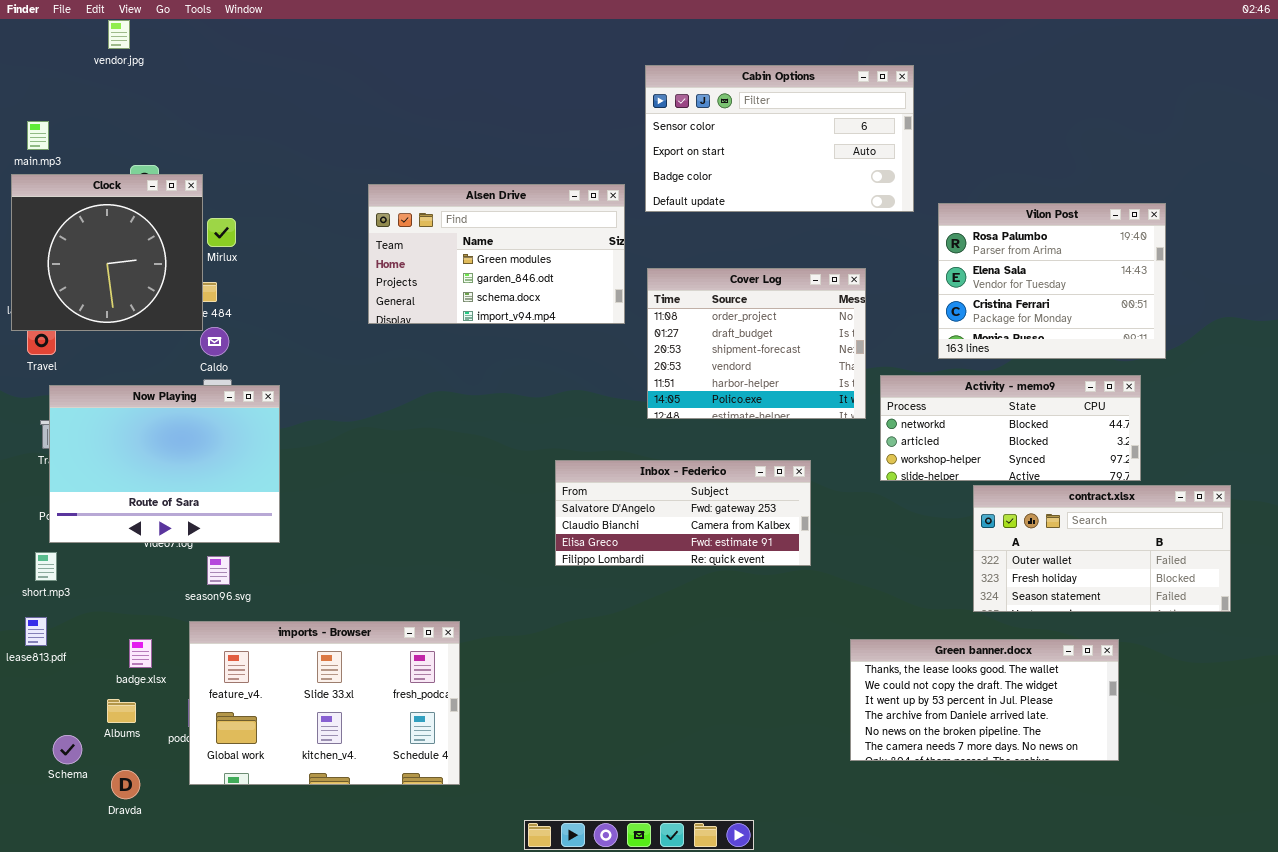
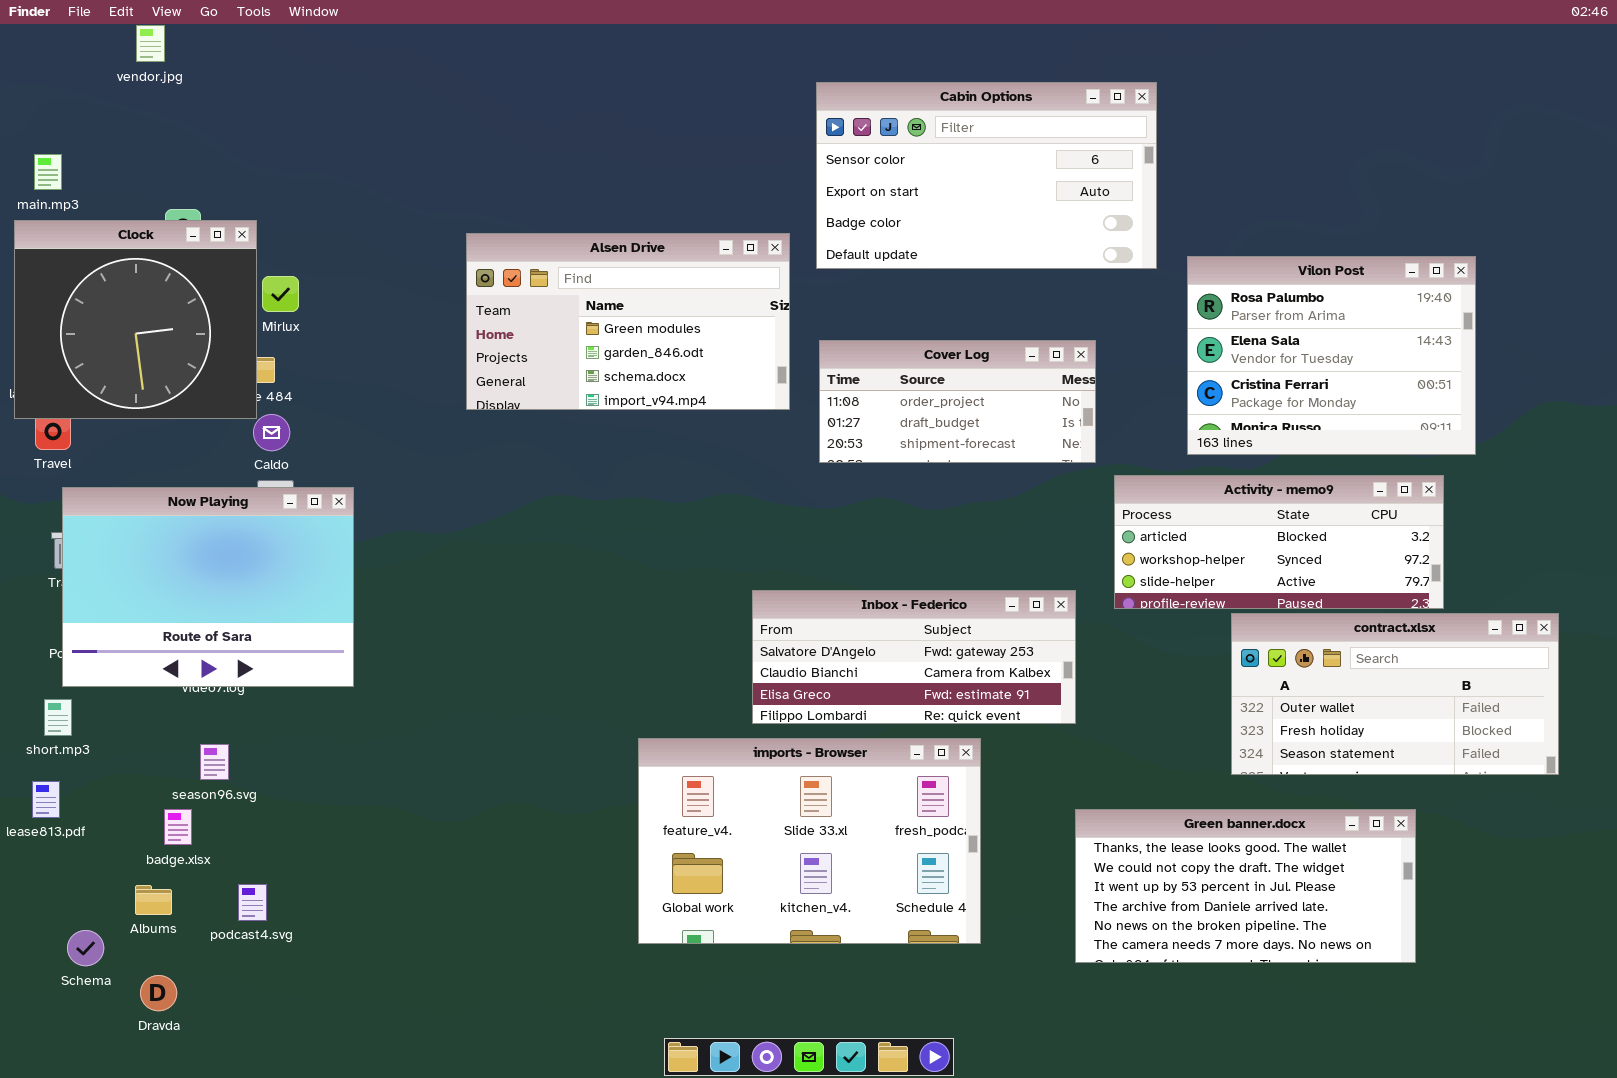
Cover Log: [647,268,866,419] -> [819,340,1096,463], resized
Activity - memo9: [880,375,1141,481] -> [1114,475,1444,609], scrolled down 1 row
Inbox - Federico: [555,460,811,566] -> [752,590,1076,724], moved
season96.svg: [207,556,230,585] -> [200,744,229,780], moved
imports - Browser: [189,621,460,785] -> [638,738,981,944], moved

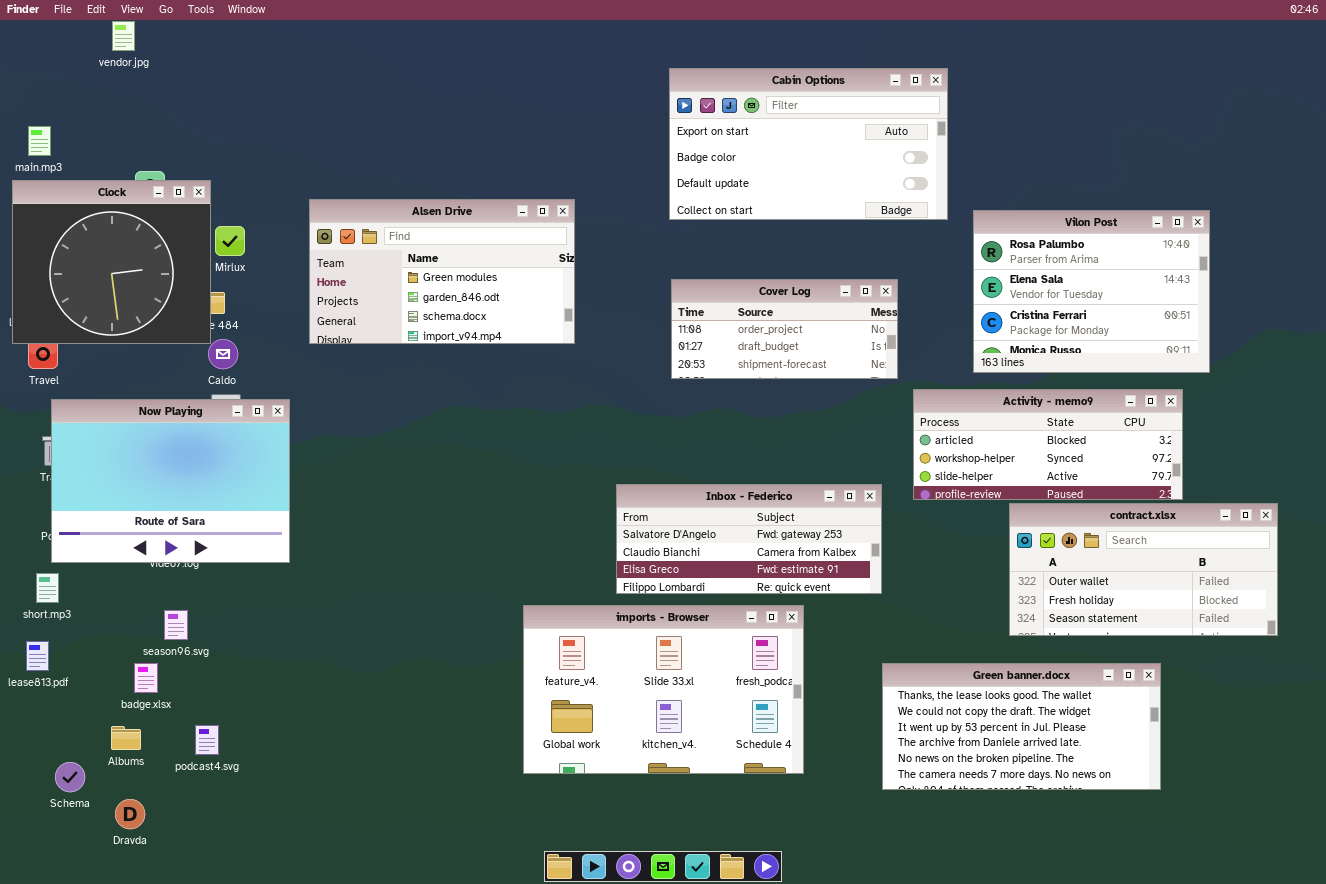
Cabin Options: [816,82,1157,269] -> [669,68,948,220], scrolled down 1 row
Alsen Drive: [466,233,790,410] -> [309,199,575,344], moved

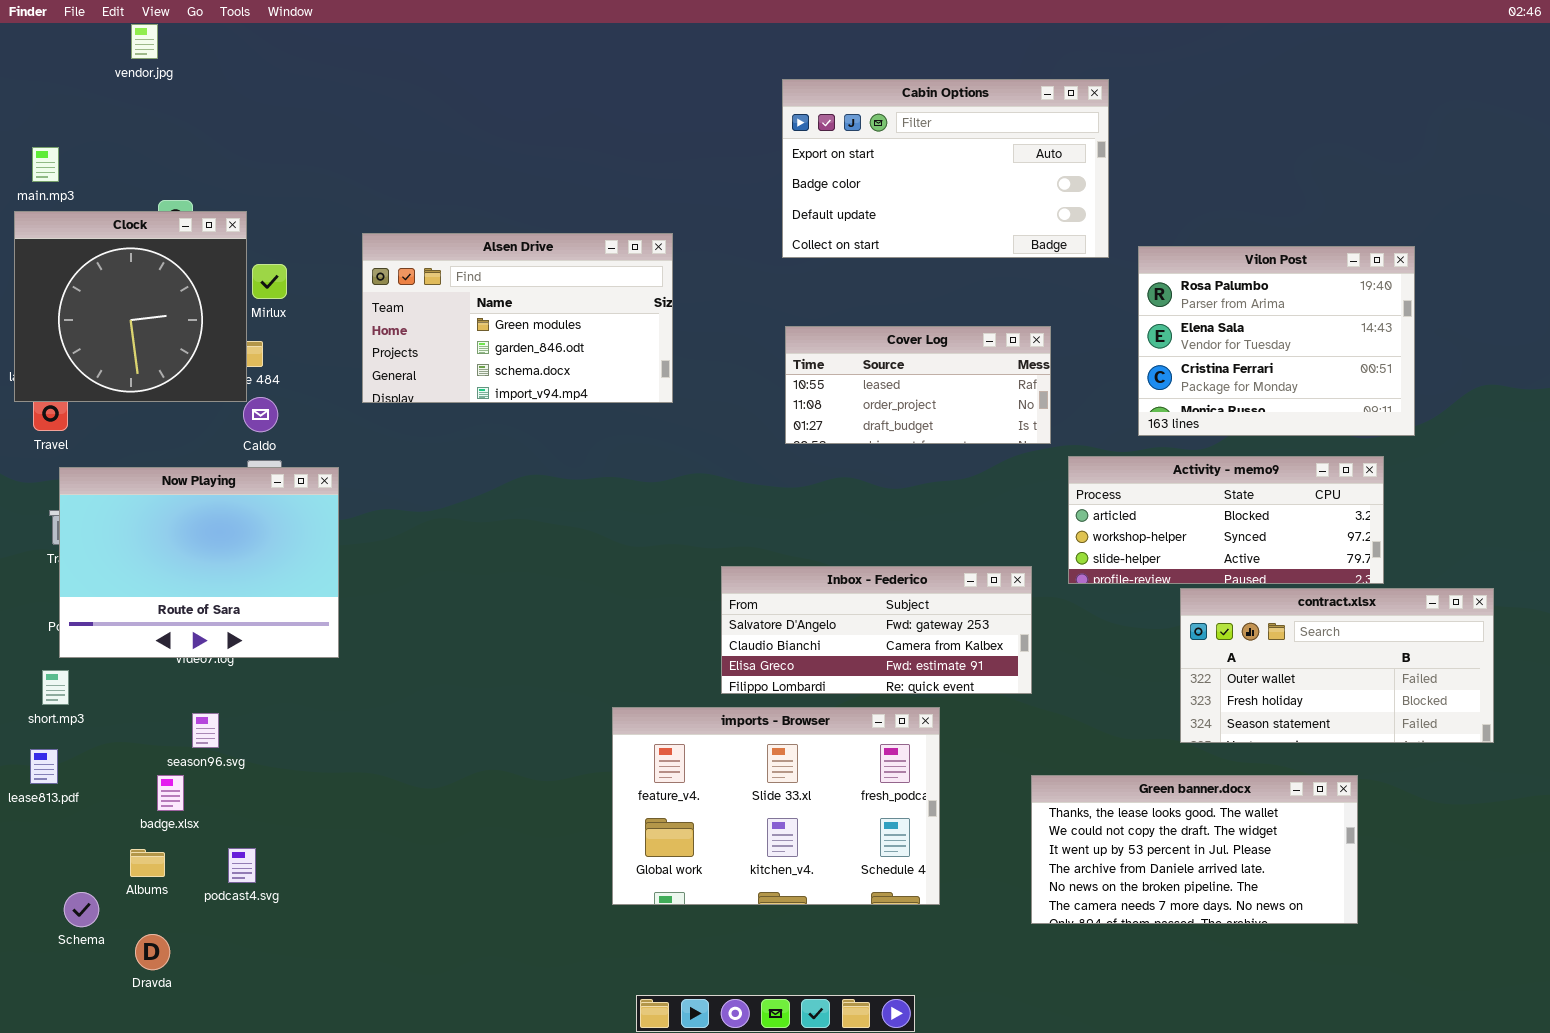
Cover Log: [671,279,898,379] -> [785,326,1051,444], scrolled up 1 row

